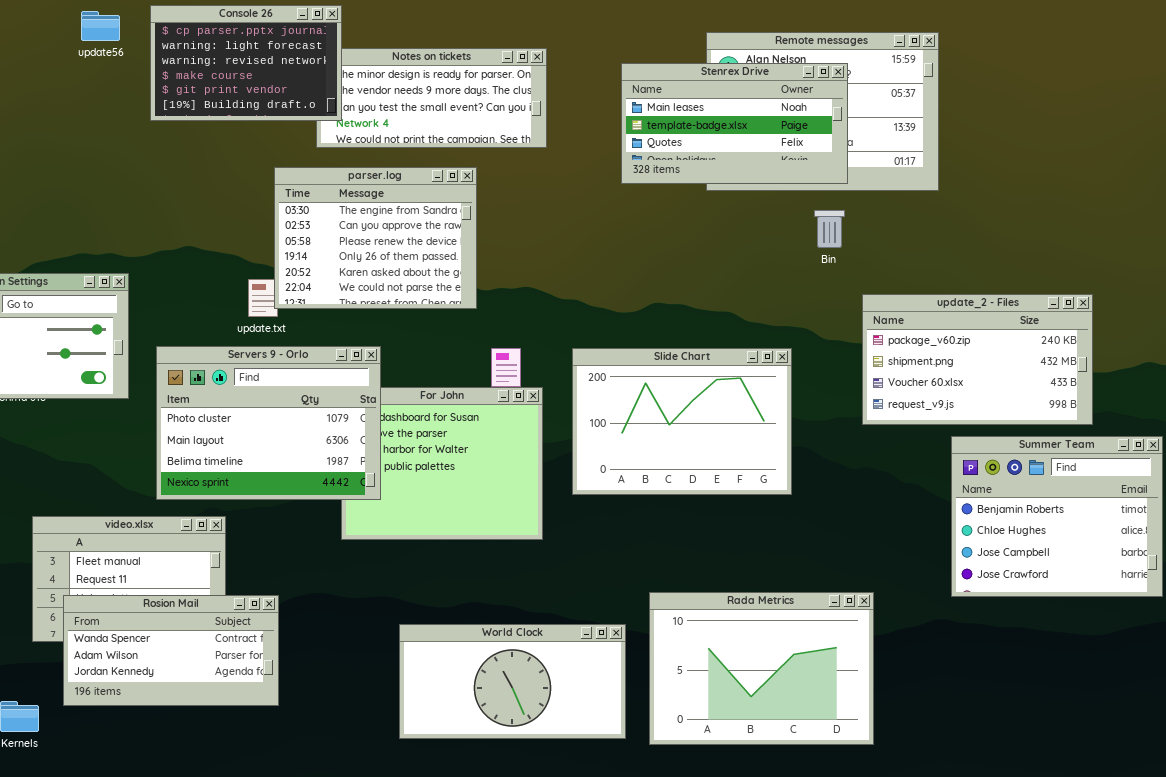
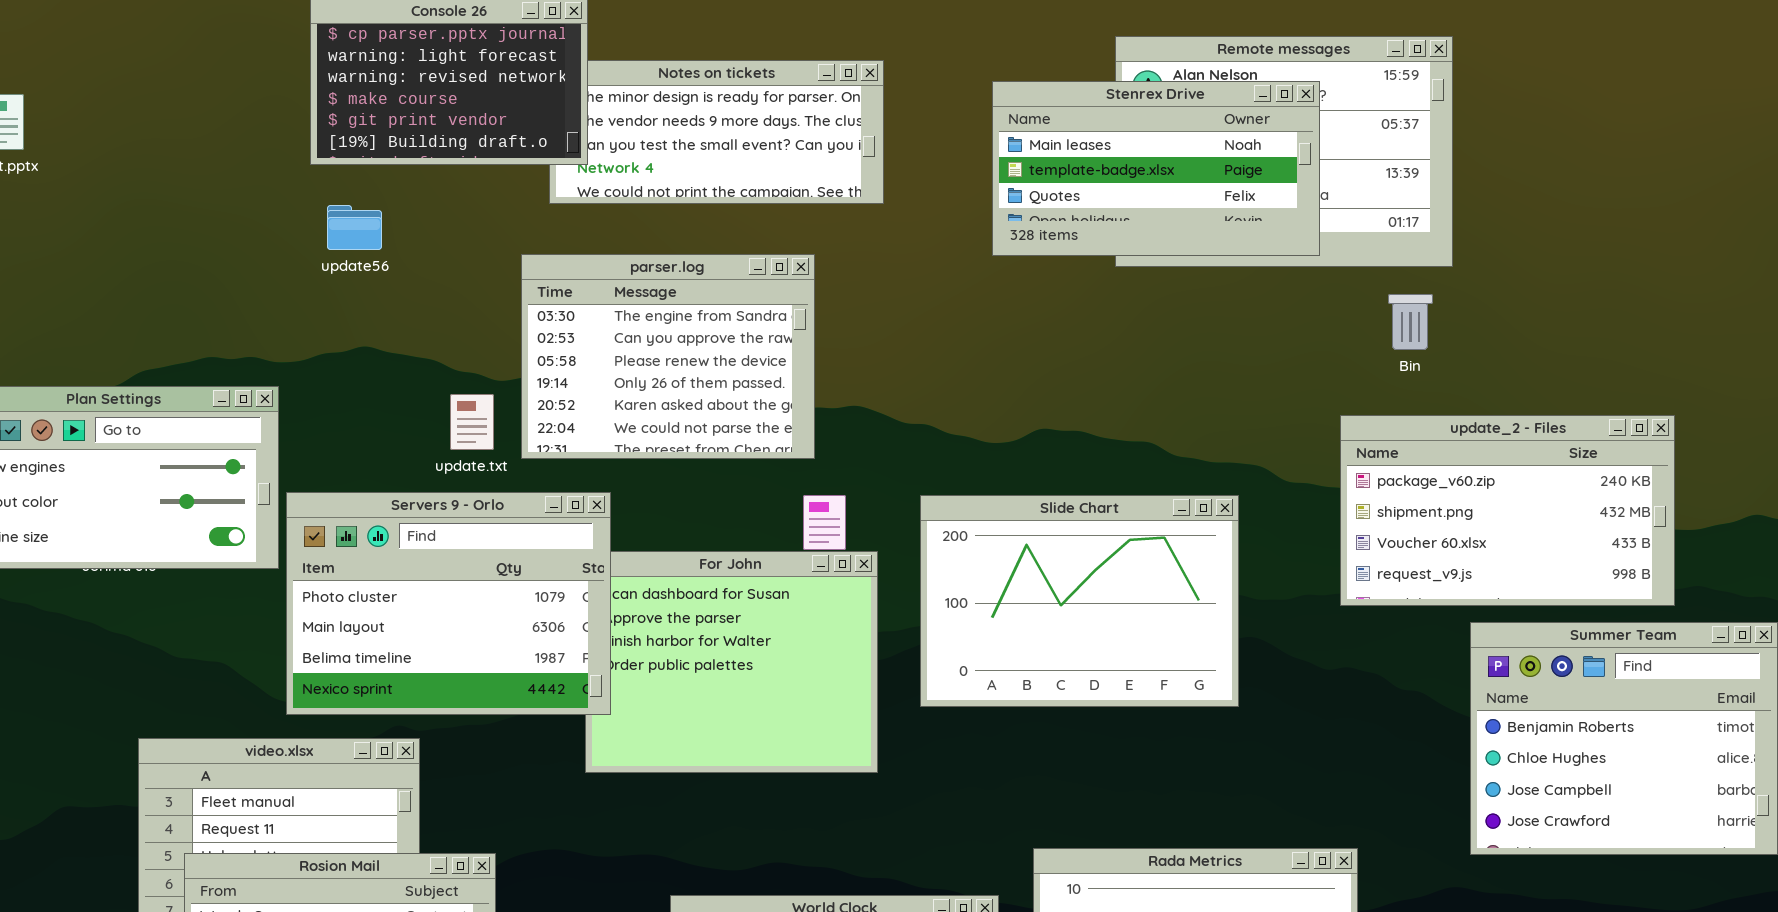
update56: [81,11,120,41] -> [327,205,382,250], moved
parser.log: [274,167,477,309] -> [521,254,815,459], moved
Bin: [814,210,845,248] -> [1388,294,1433,350], moved
Servers 9 - Orlo: [156,346,381,500] -> [286,492,611,715], moved

